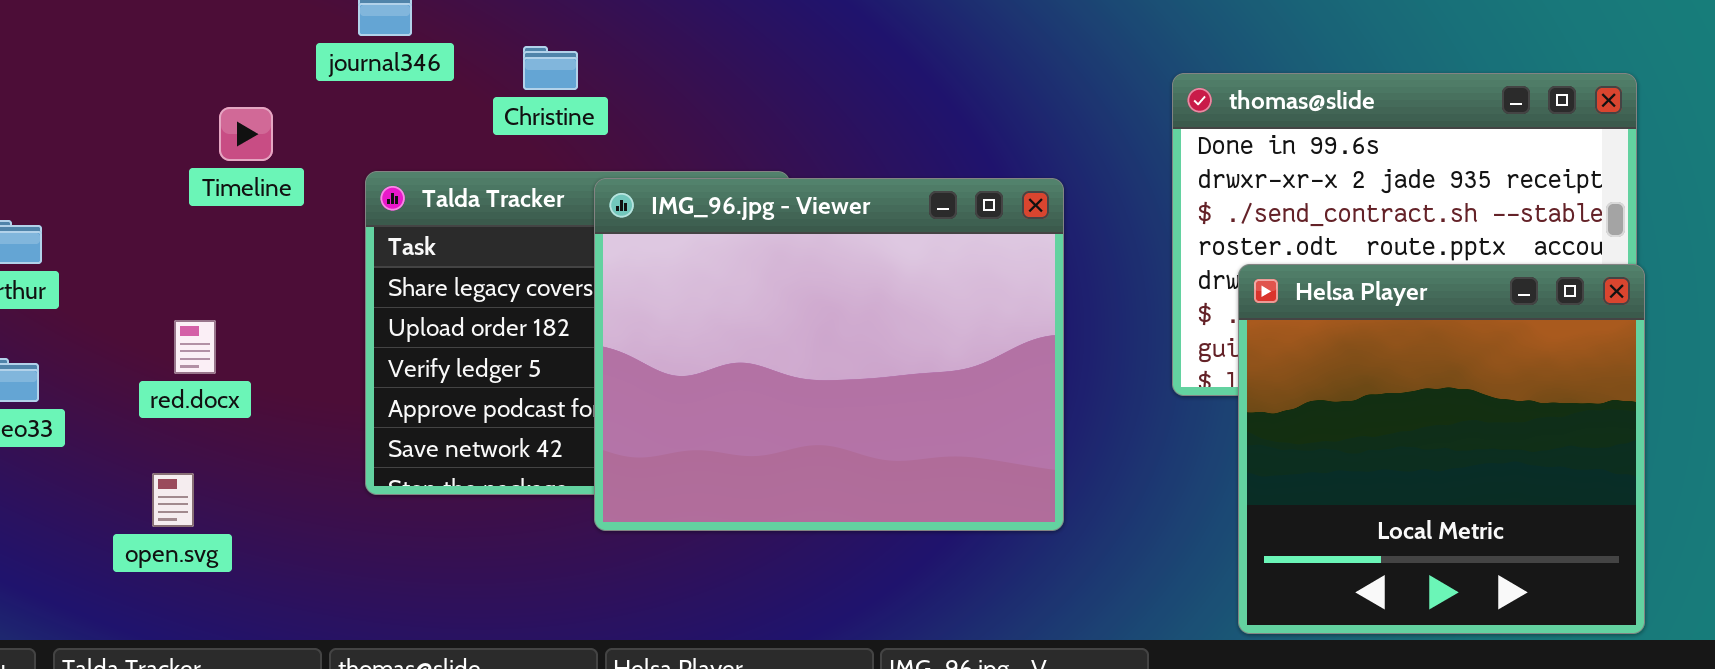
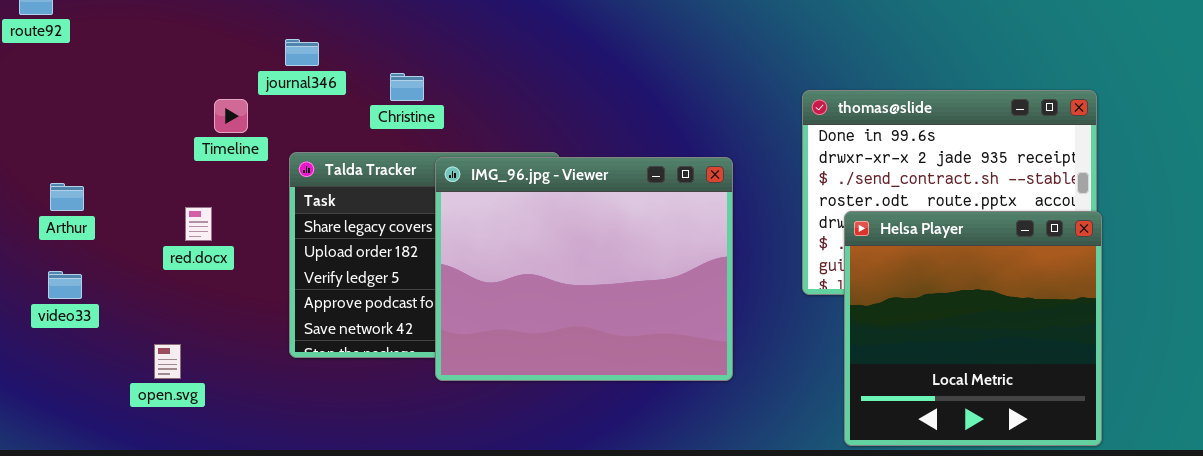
Timeline: [219,107,273,161] -> [214,99,248,133], moved
red.docx: [174,320,216,374] -> [185,207,212,241], moved

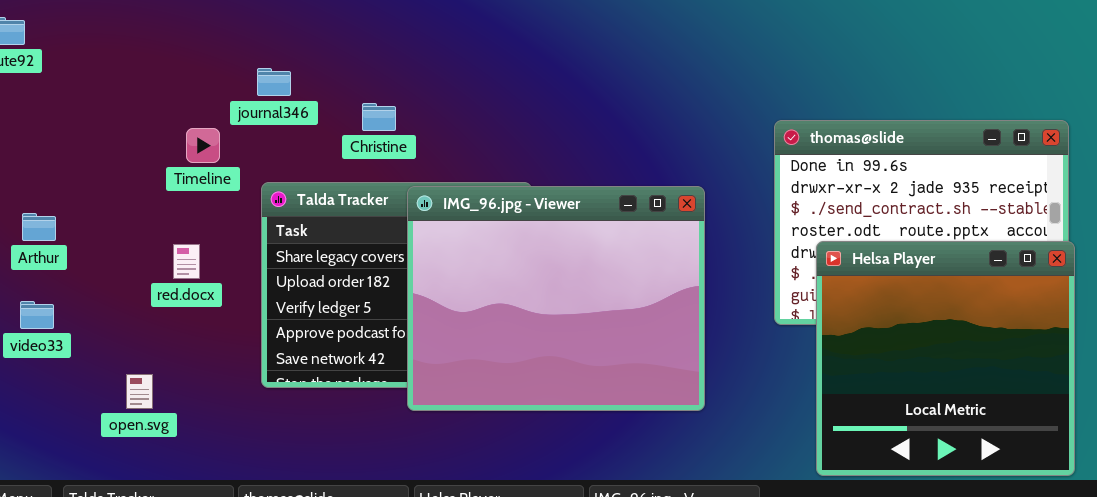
red.docx: [185,207,212,241] -> [173,244,200,279], moved

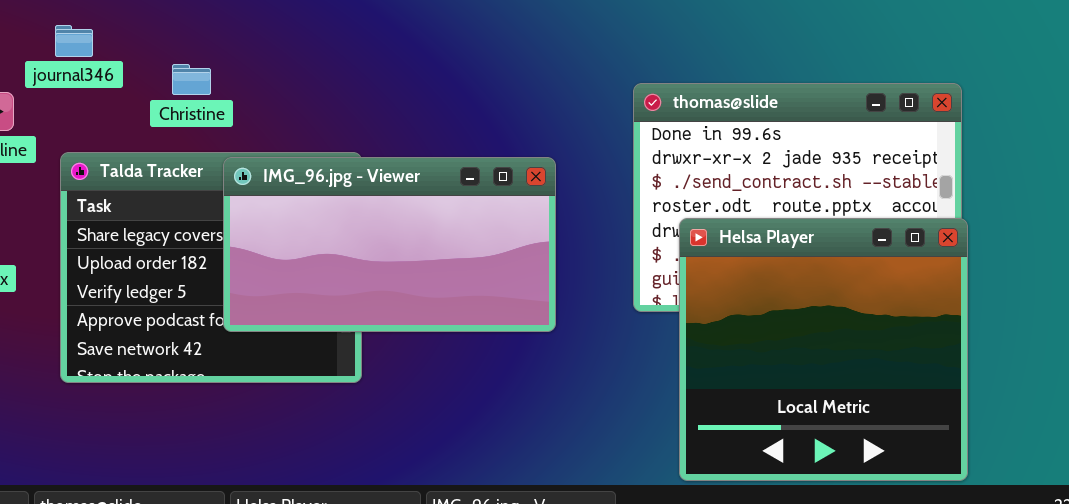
IMG_96.jpg - Viewer: [407,186,705,411] -> [223,157,556,332], resized

